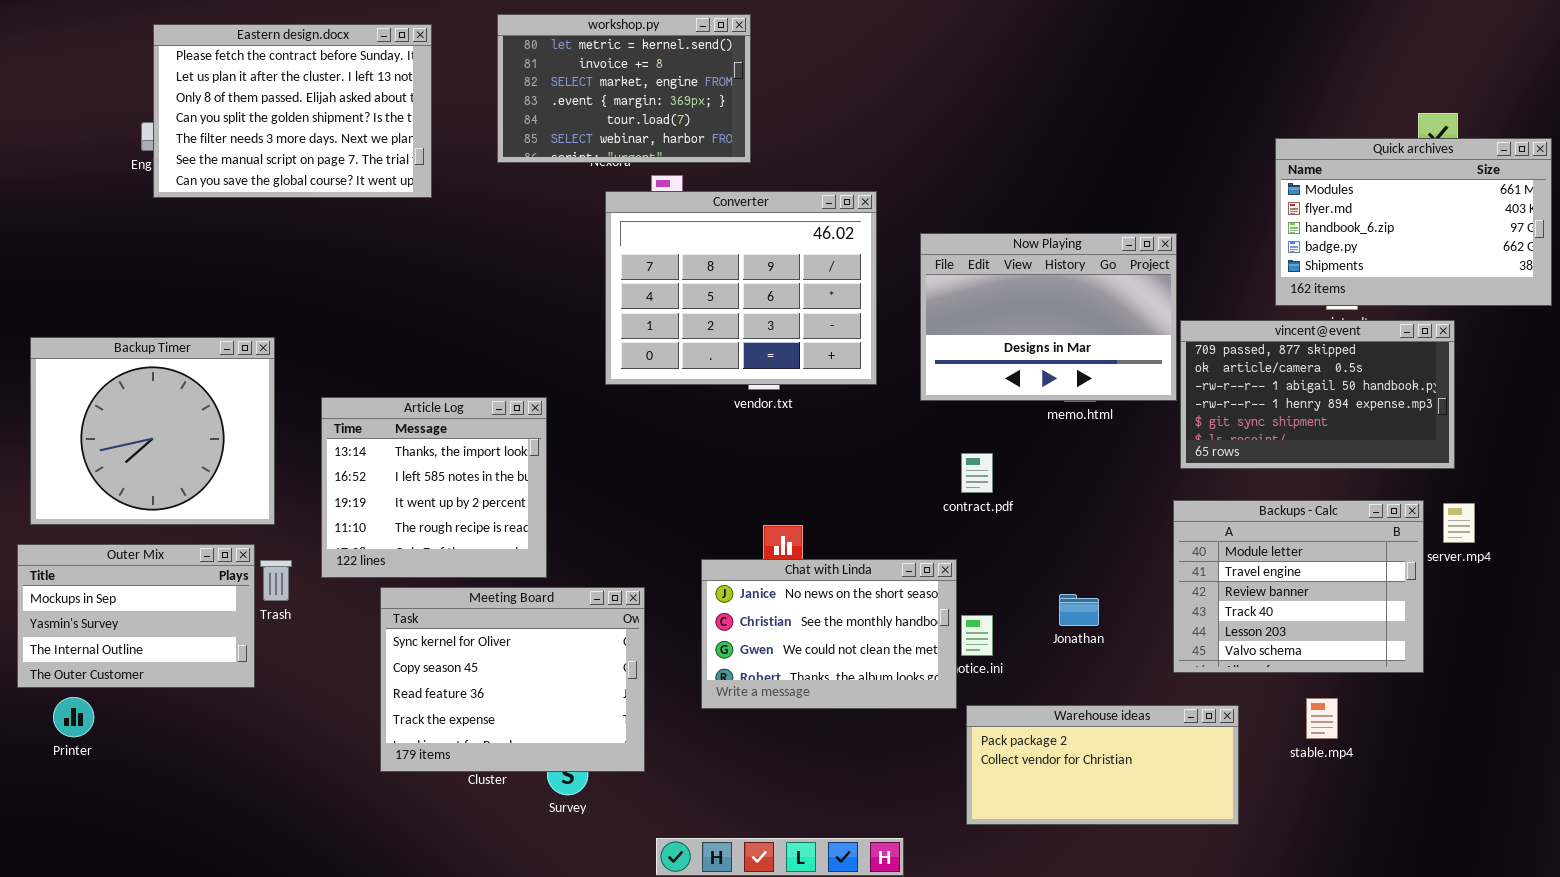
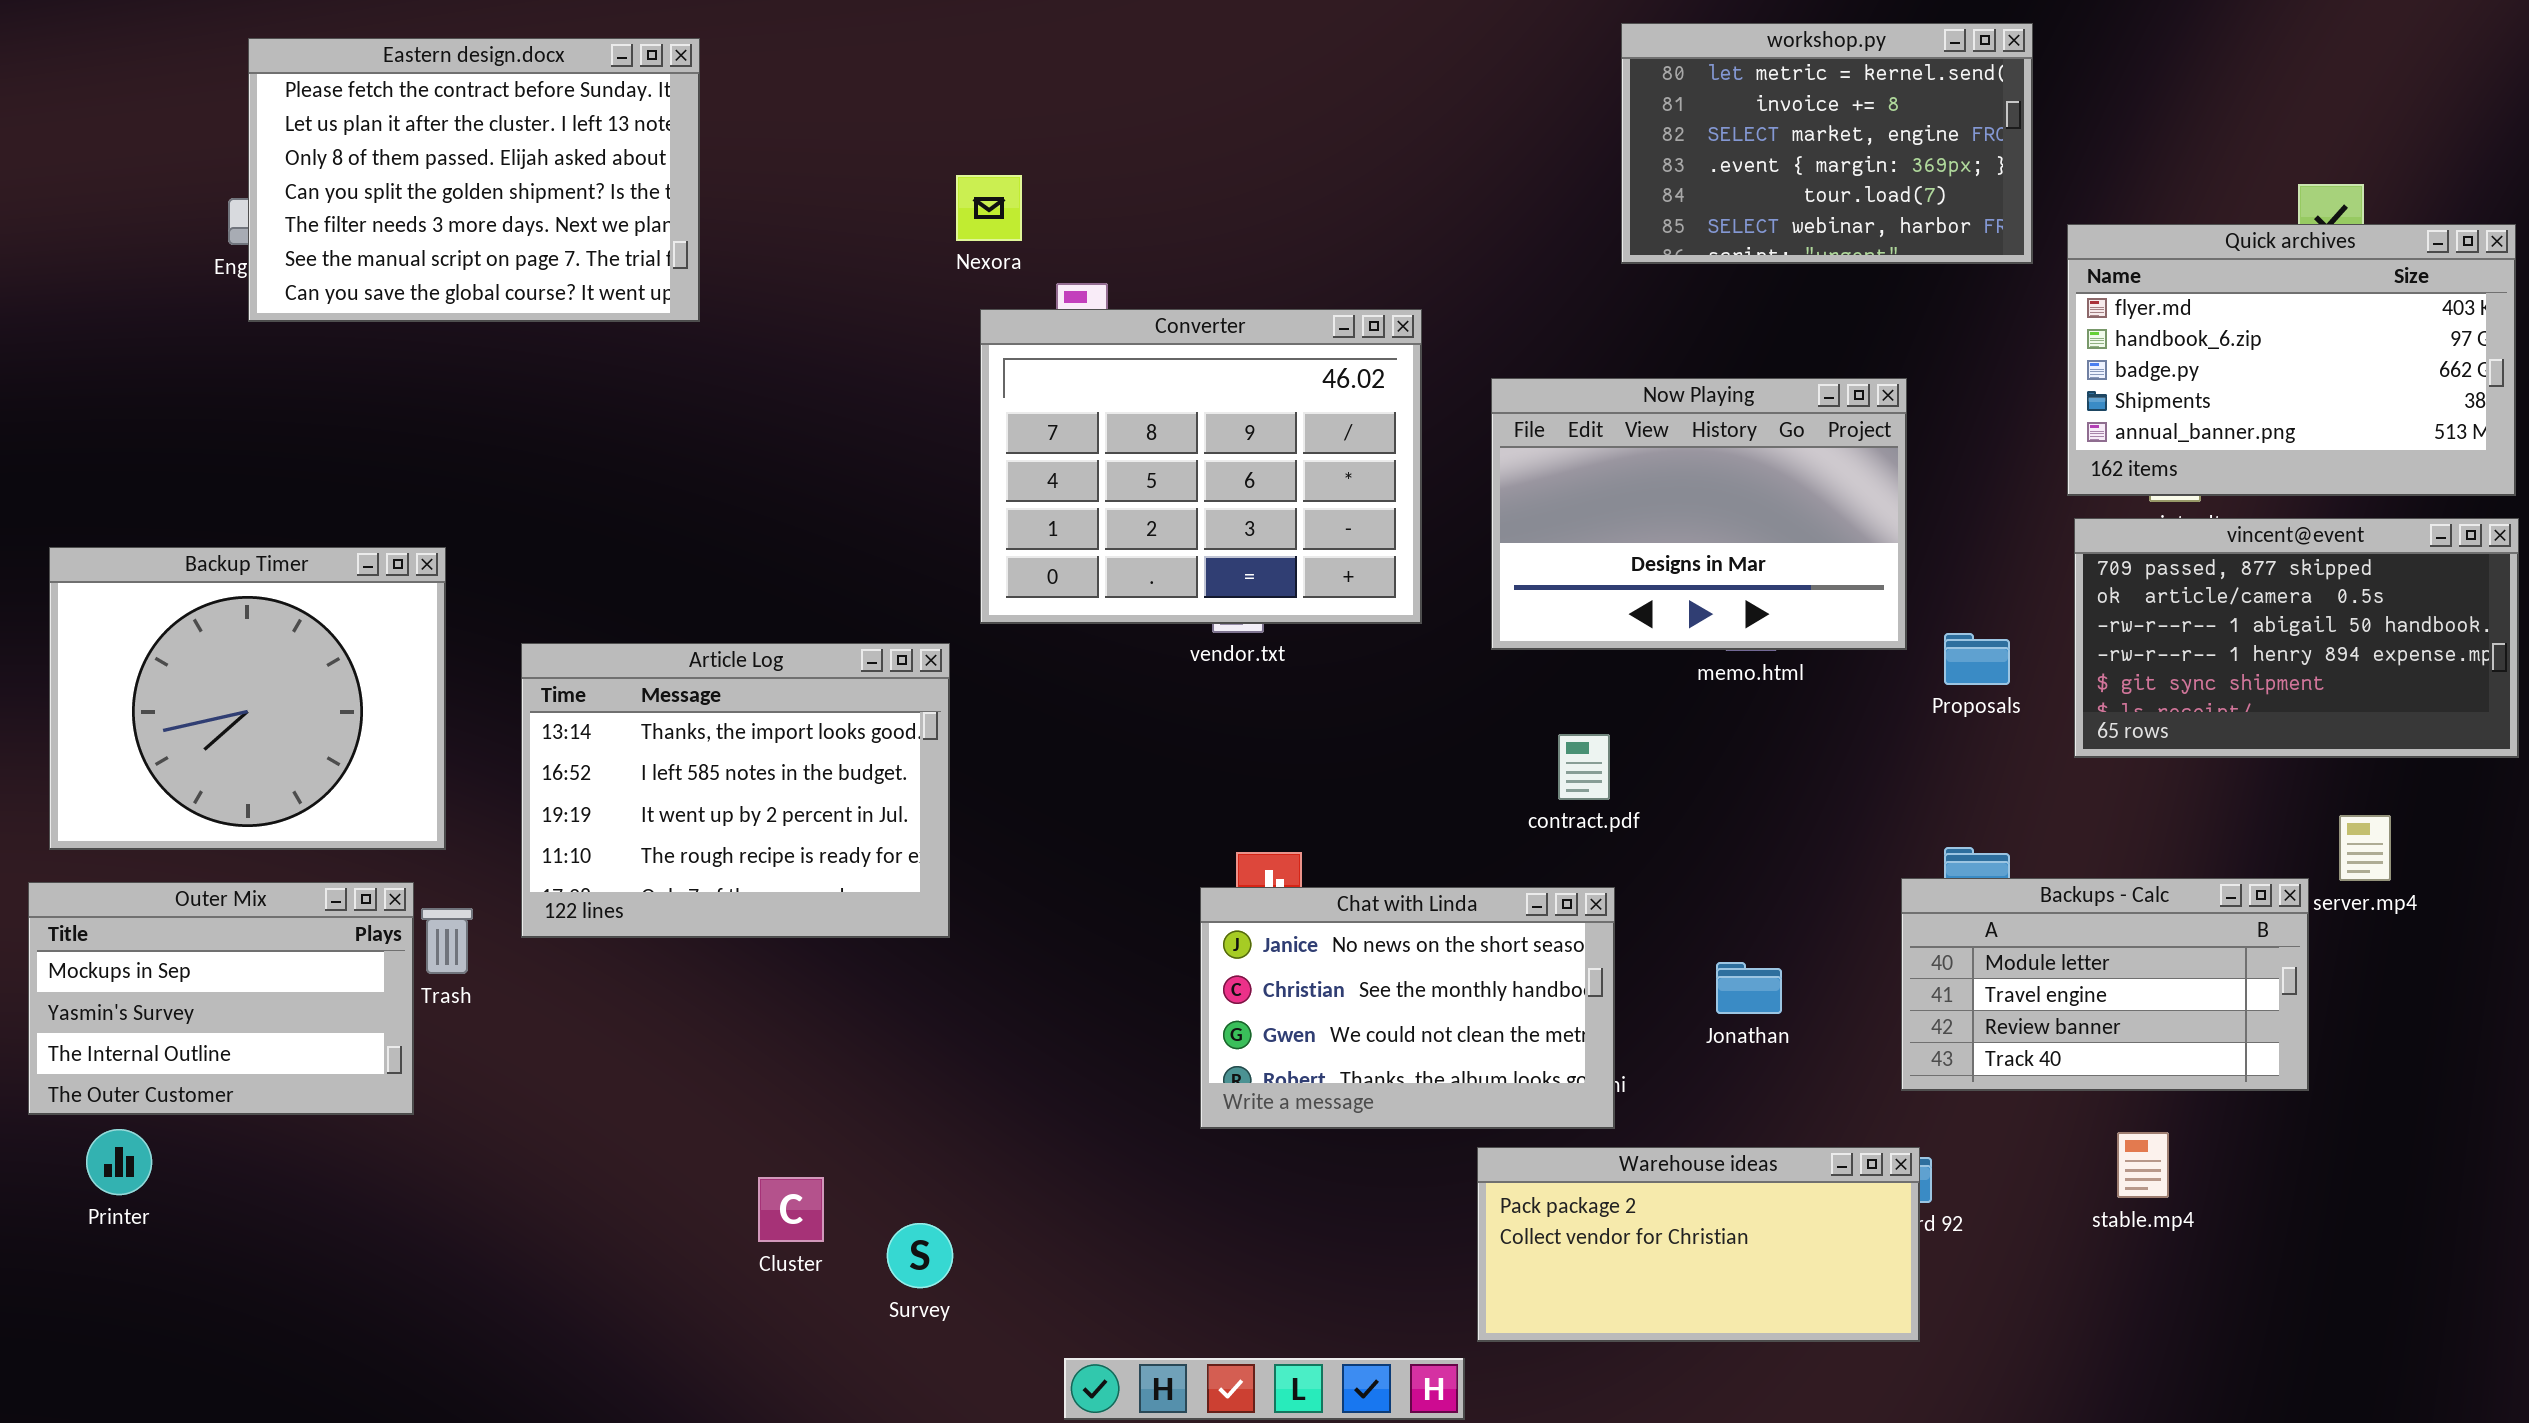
workshop.py: [497,14,751,163] -> [1621,23,2033,264], moved
Quick archives: [1275,138,1552,306] -> [2067,224,2516,496], scrolled down 1 row
vincent@event: [1180,320,1455,469] -> [2074,518,2519,758], moved
Article Log: [321,397,547,578] -> [521,643,950,938], resized
Backups - Calc: [1173,500,1424,673] -> [1901,878,2309,1091], resized
Chat with Linda: [701,559,957,709] -> [1200,887,1615,1129], moved
Meeting Board: [380,587,645,772] -> none, closed
Warehouse ideas: [966,705,1239,825] -> [1477,1147,1920,1342], moved

